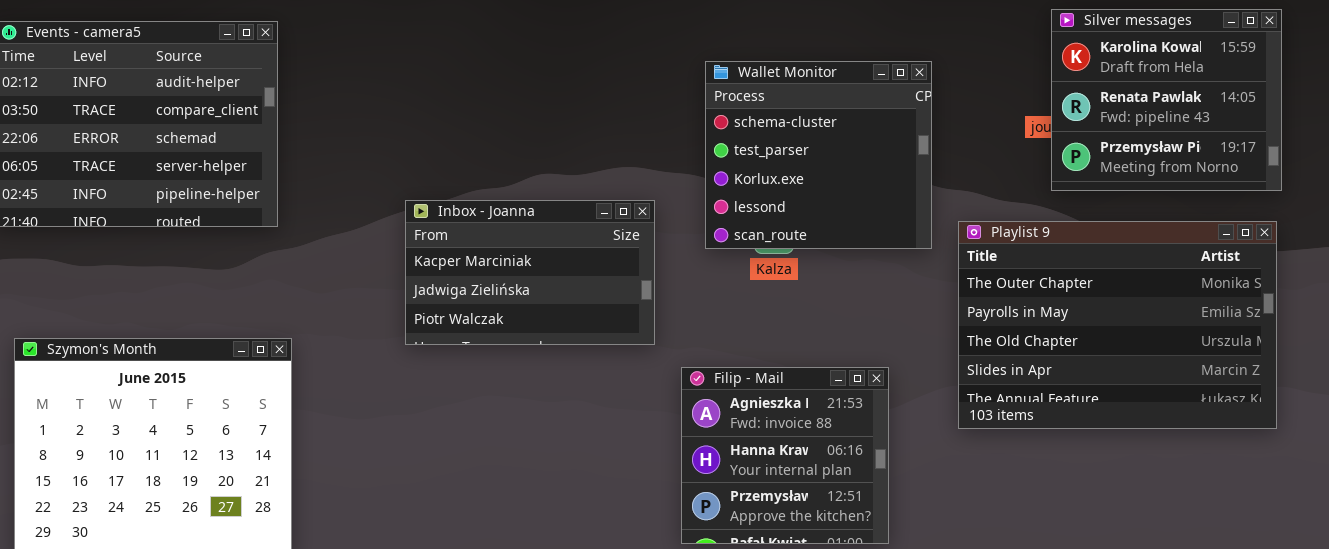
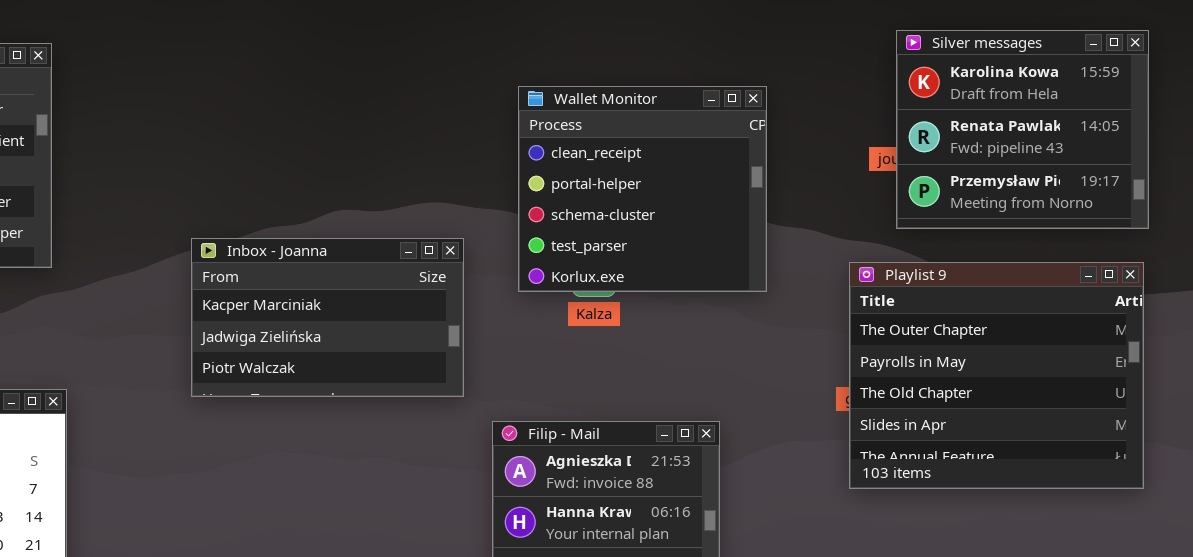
Wallet Monitor: [705,61,932,249] -> [518,86,767,292], scrolled up 2 rows
Playlist 9: [958,221,1277,429] -> [849,262,1144,489], resized

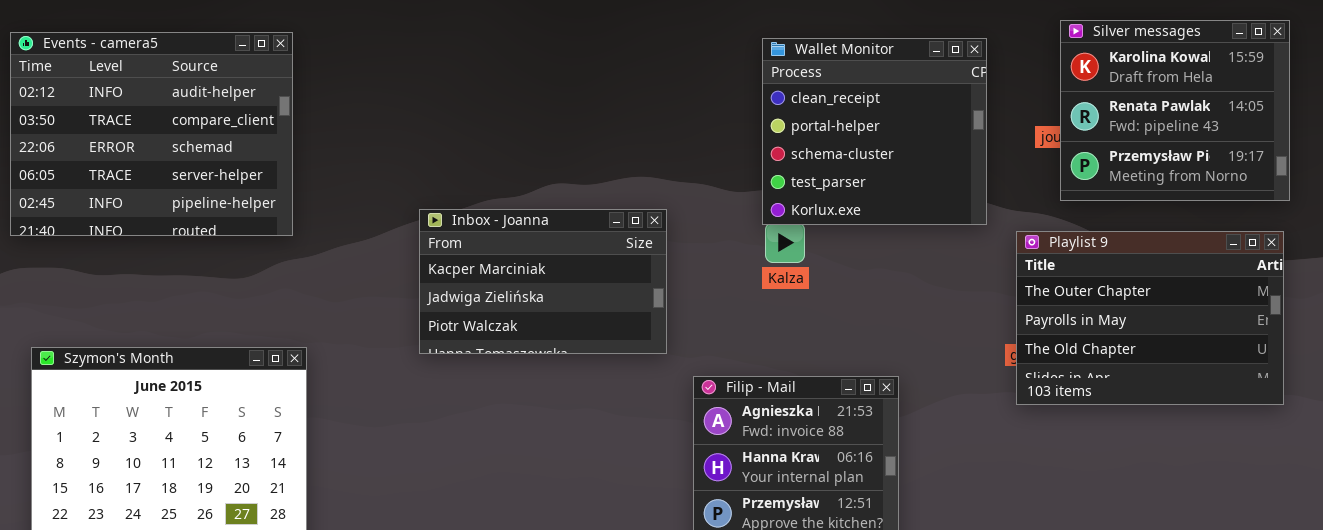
Wallet Monitor: [518,86,767,292] -> [762,38,987,225], moved
Playlist 9: [849,262,1144,489] -> [1016,231,1284,405], resized

